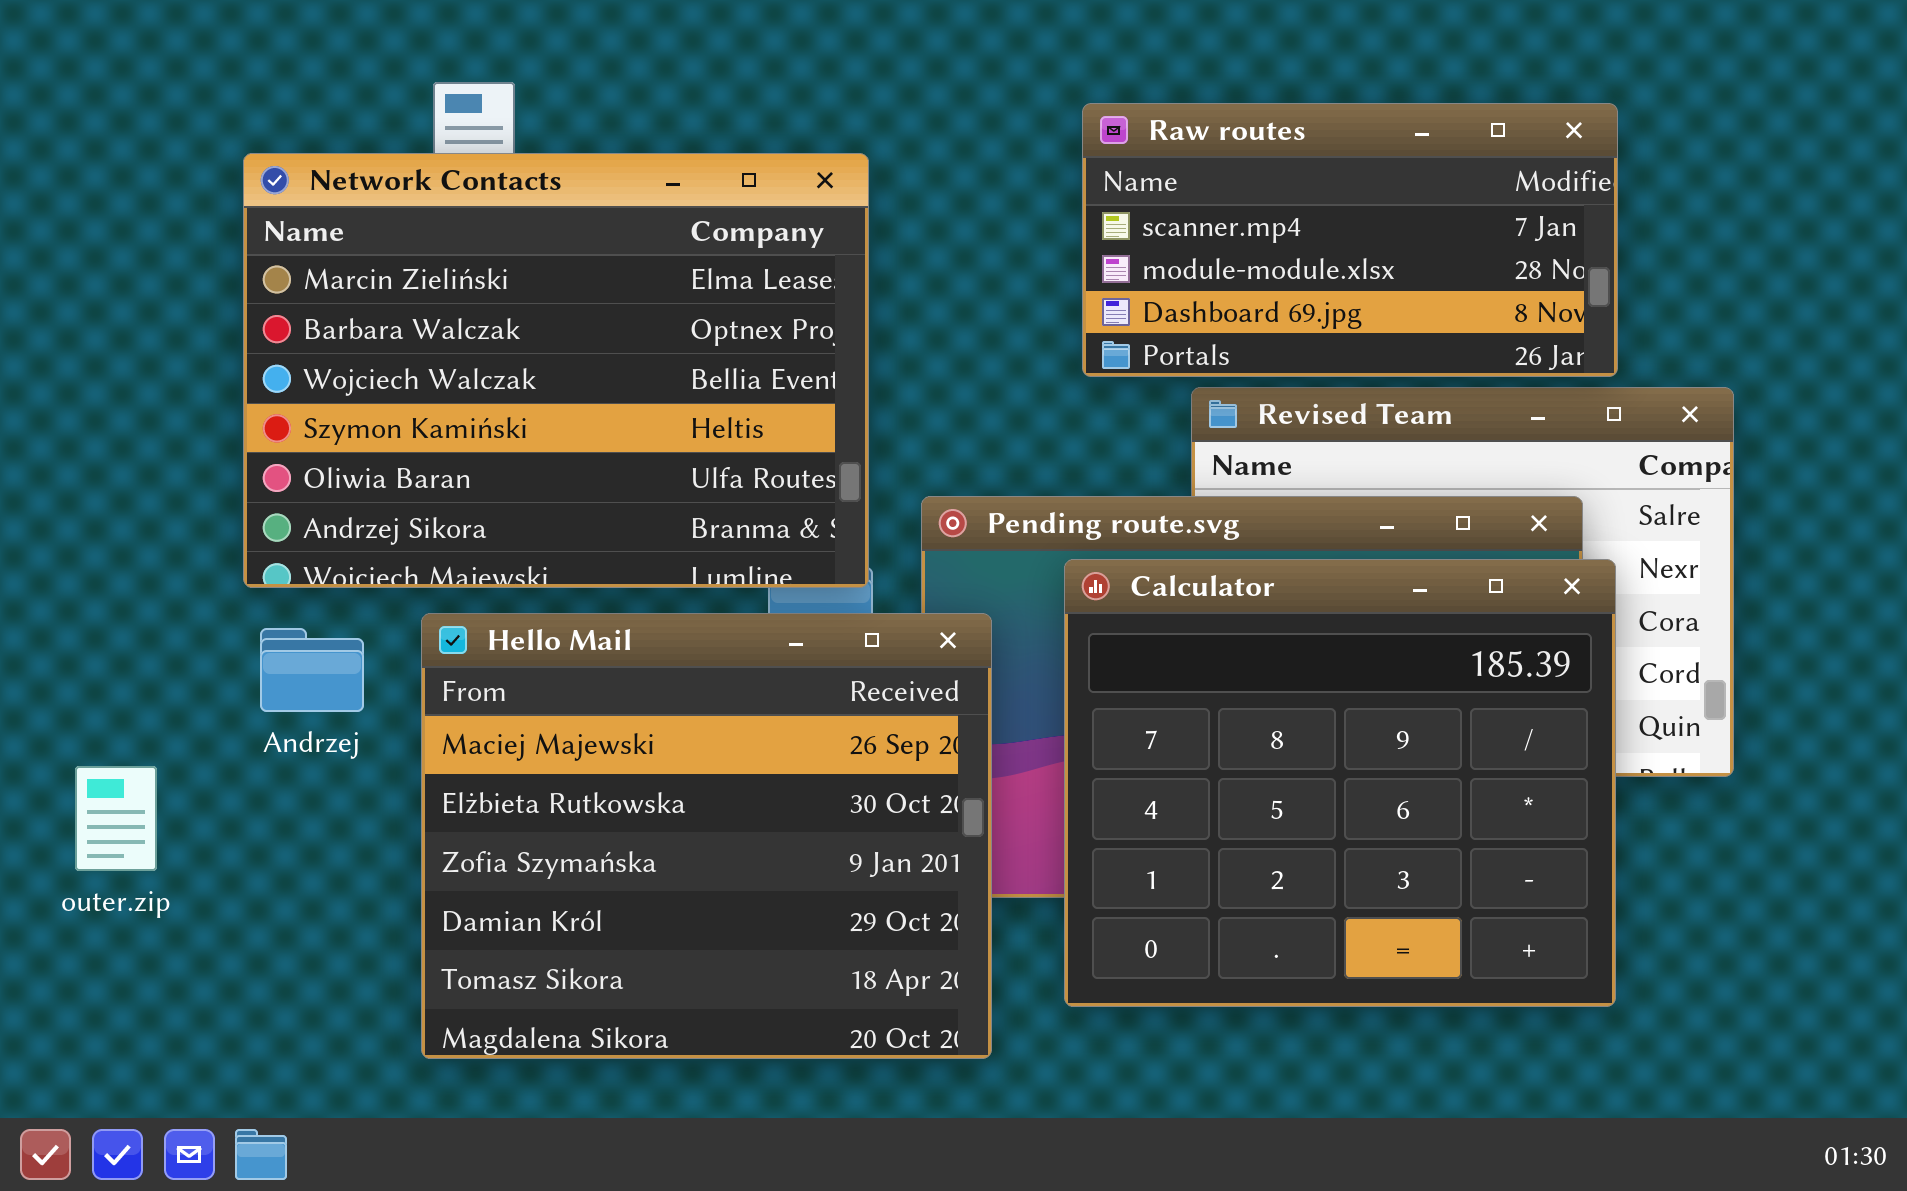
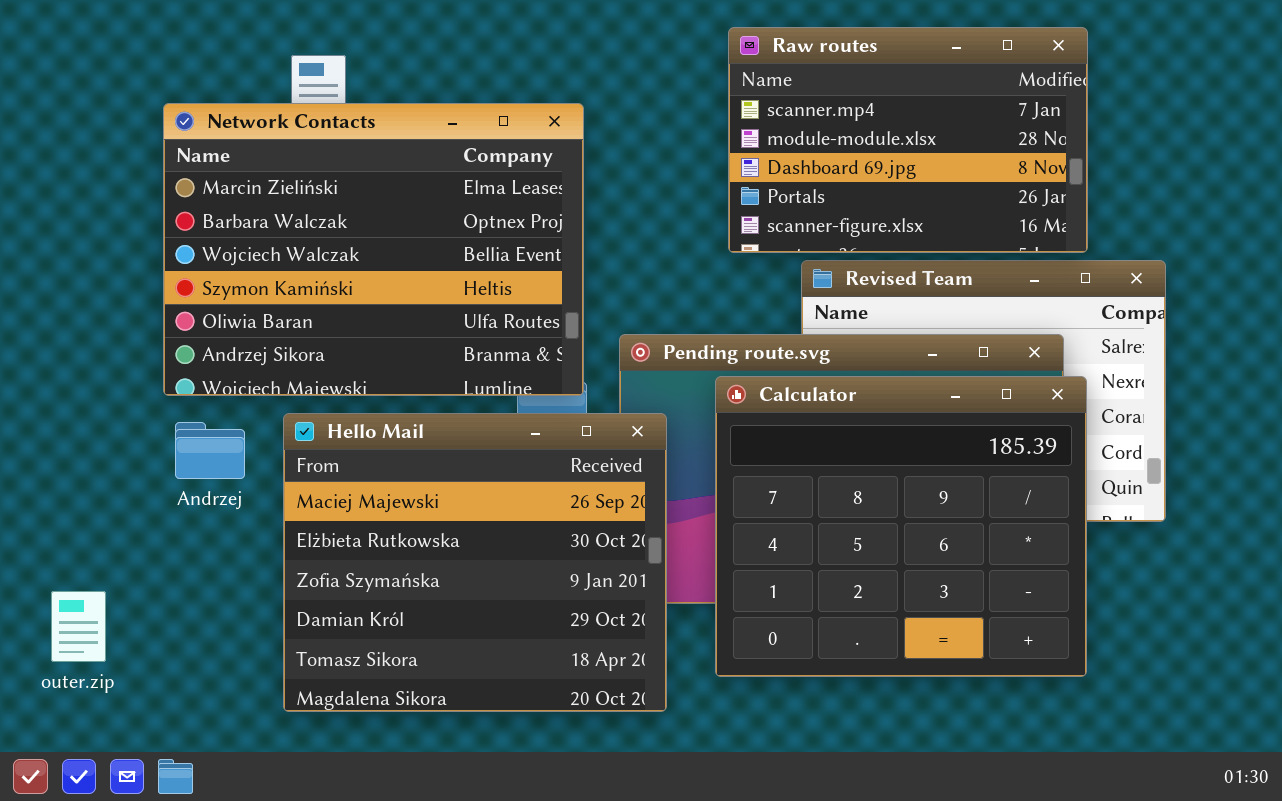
Raw routes: [1082,103,1618,377] -> [728,27,1088,253], resized
outer.zip: [75,766,157,871] -> [51,591,106,662], moved

